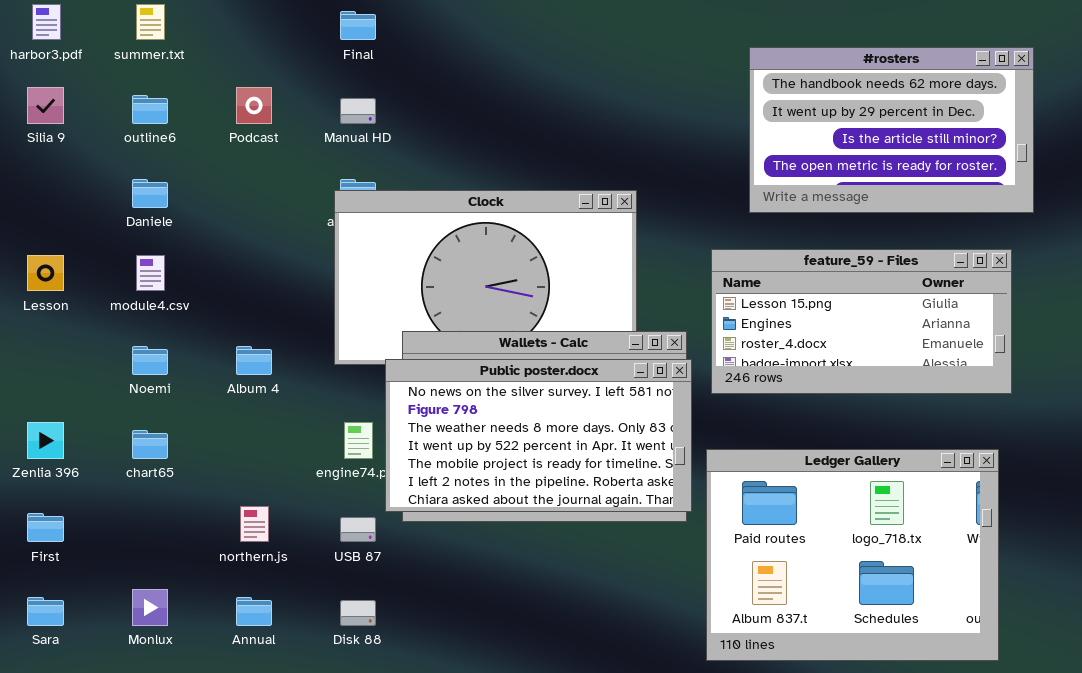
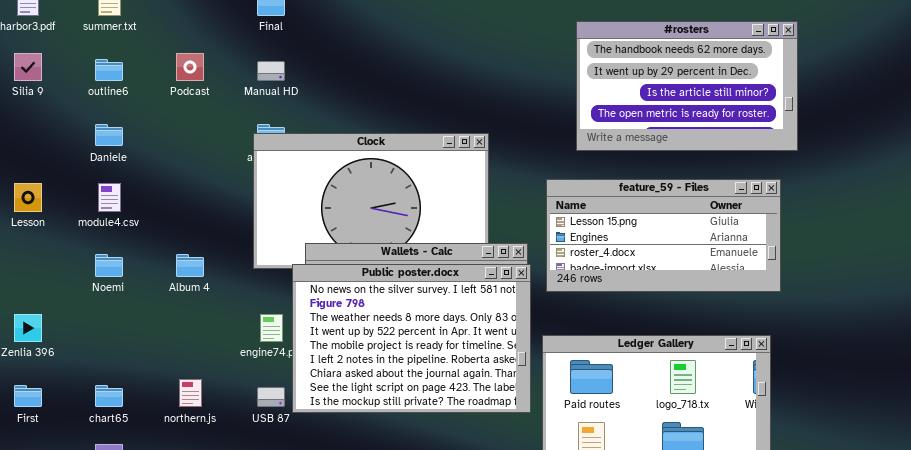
Public poster.docx: [385,359,692,512] -> [292,264,531,413], resized
chart65: [132,430,168,459] -> [95,385,123,407], moved

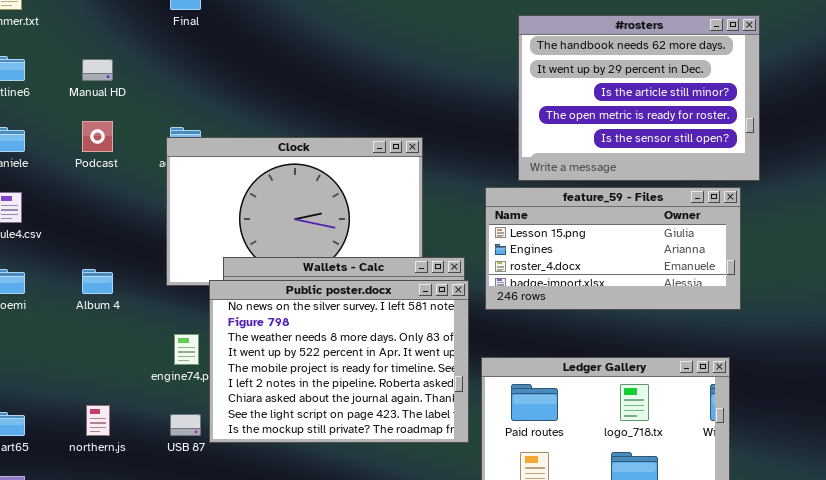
#rosters: [576,21,798,151] -> [518,15,760,181], resized
Podcast: [176,53,204,81] -> [82,121,113,152], moved
Manual HD: [257,61,285,81] -> [82,59,113,81], moved

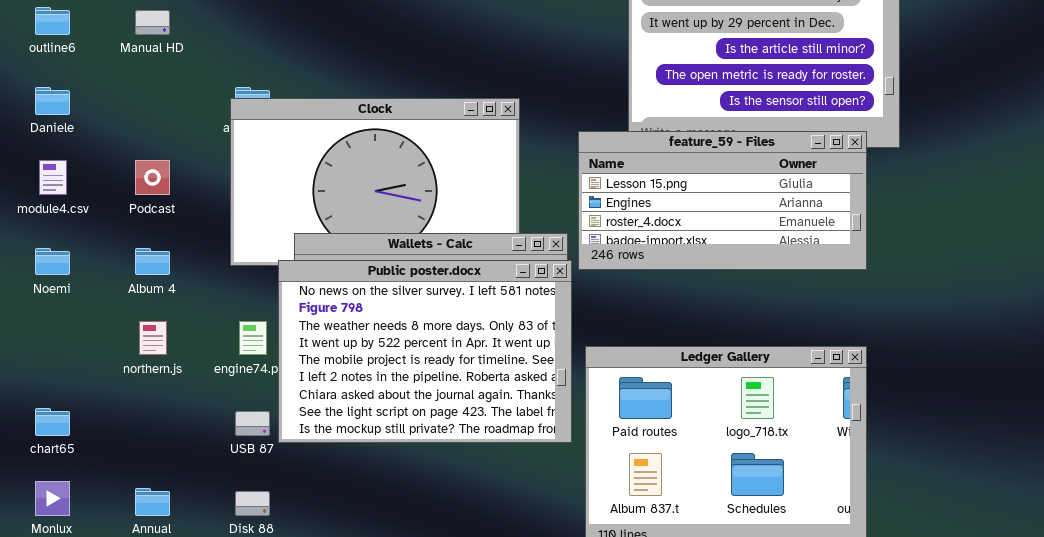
Podcast: [82,121,113,152] -> [135,160,170,195], moved
feature_59 - Files: [485,187,741,310] -> [578,131,867,270], moved
northern.js: [86,405,110,436] -> [139,321,167,355], moved

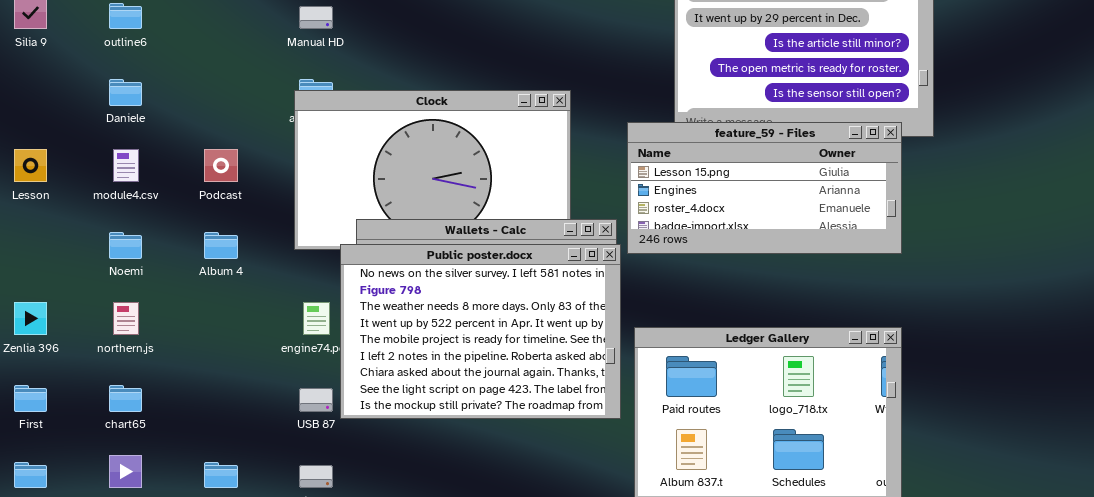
Manual HD: [135,10,170,35] -> [299,6,333,29], moved
northern.js: [139,321,167,355] -> [113,302,139,335], moved

